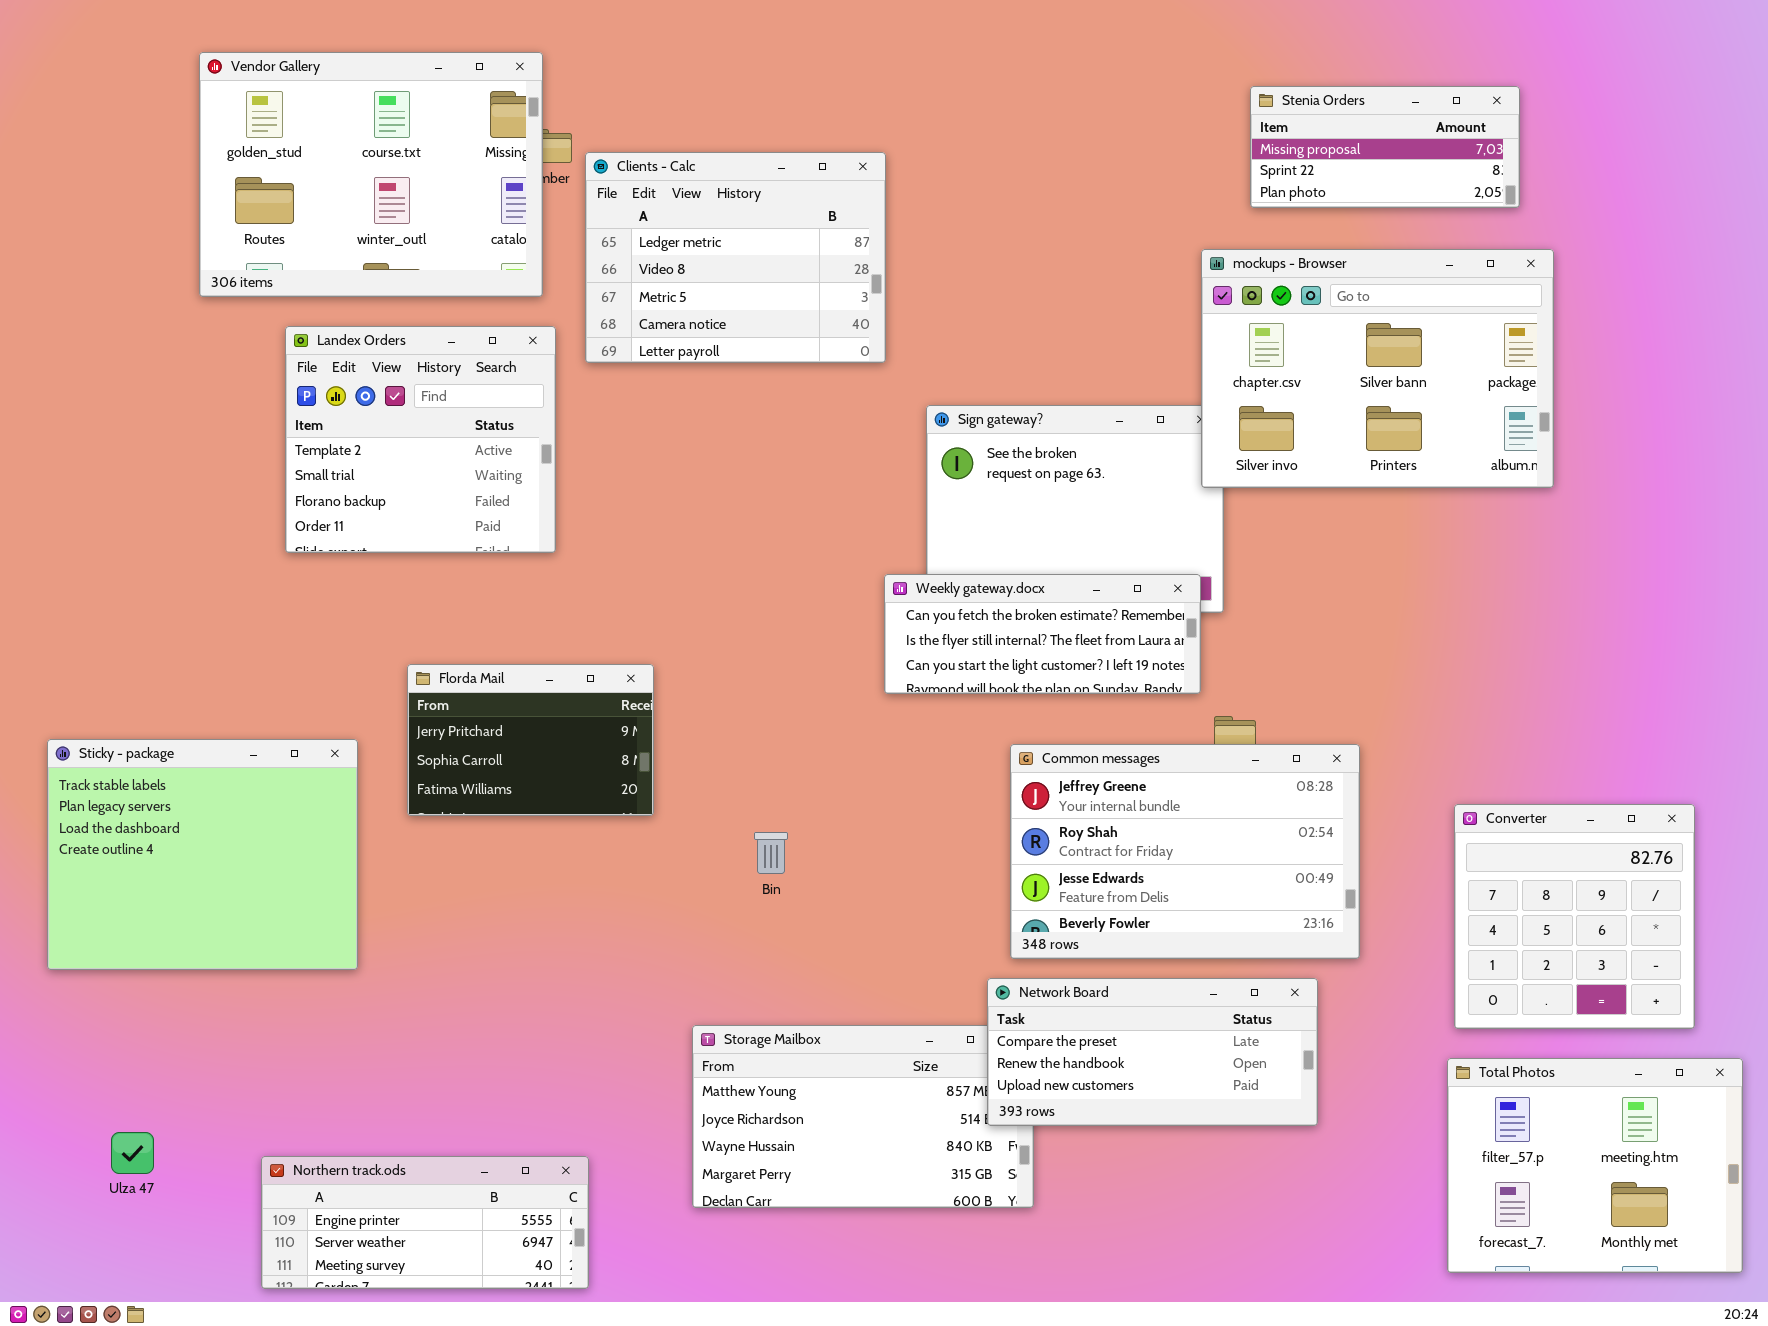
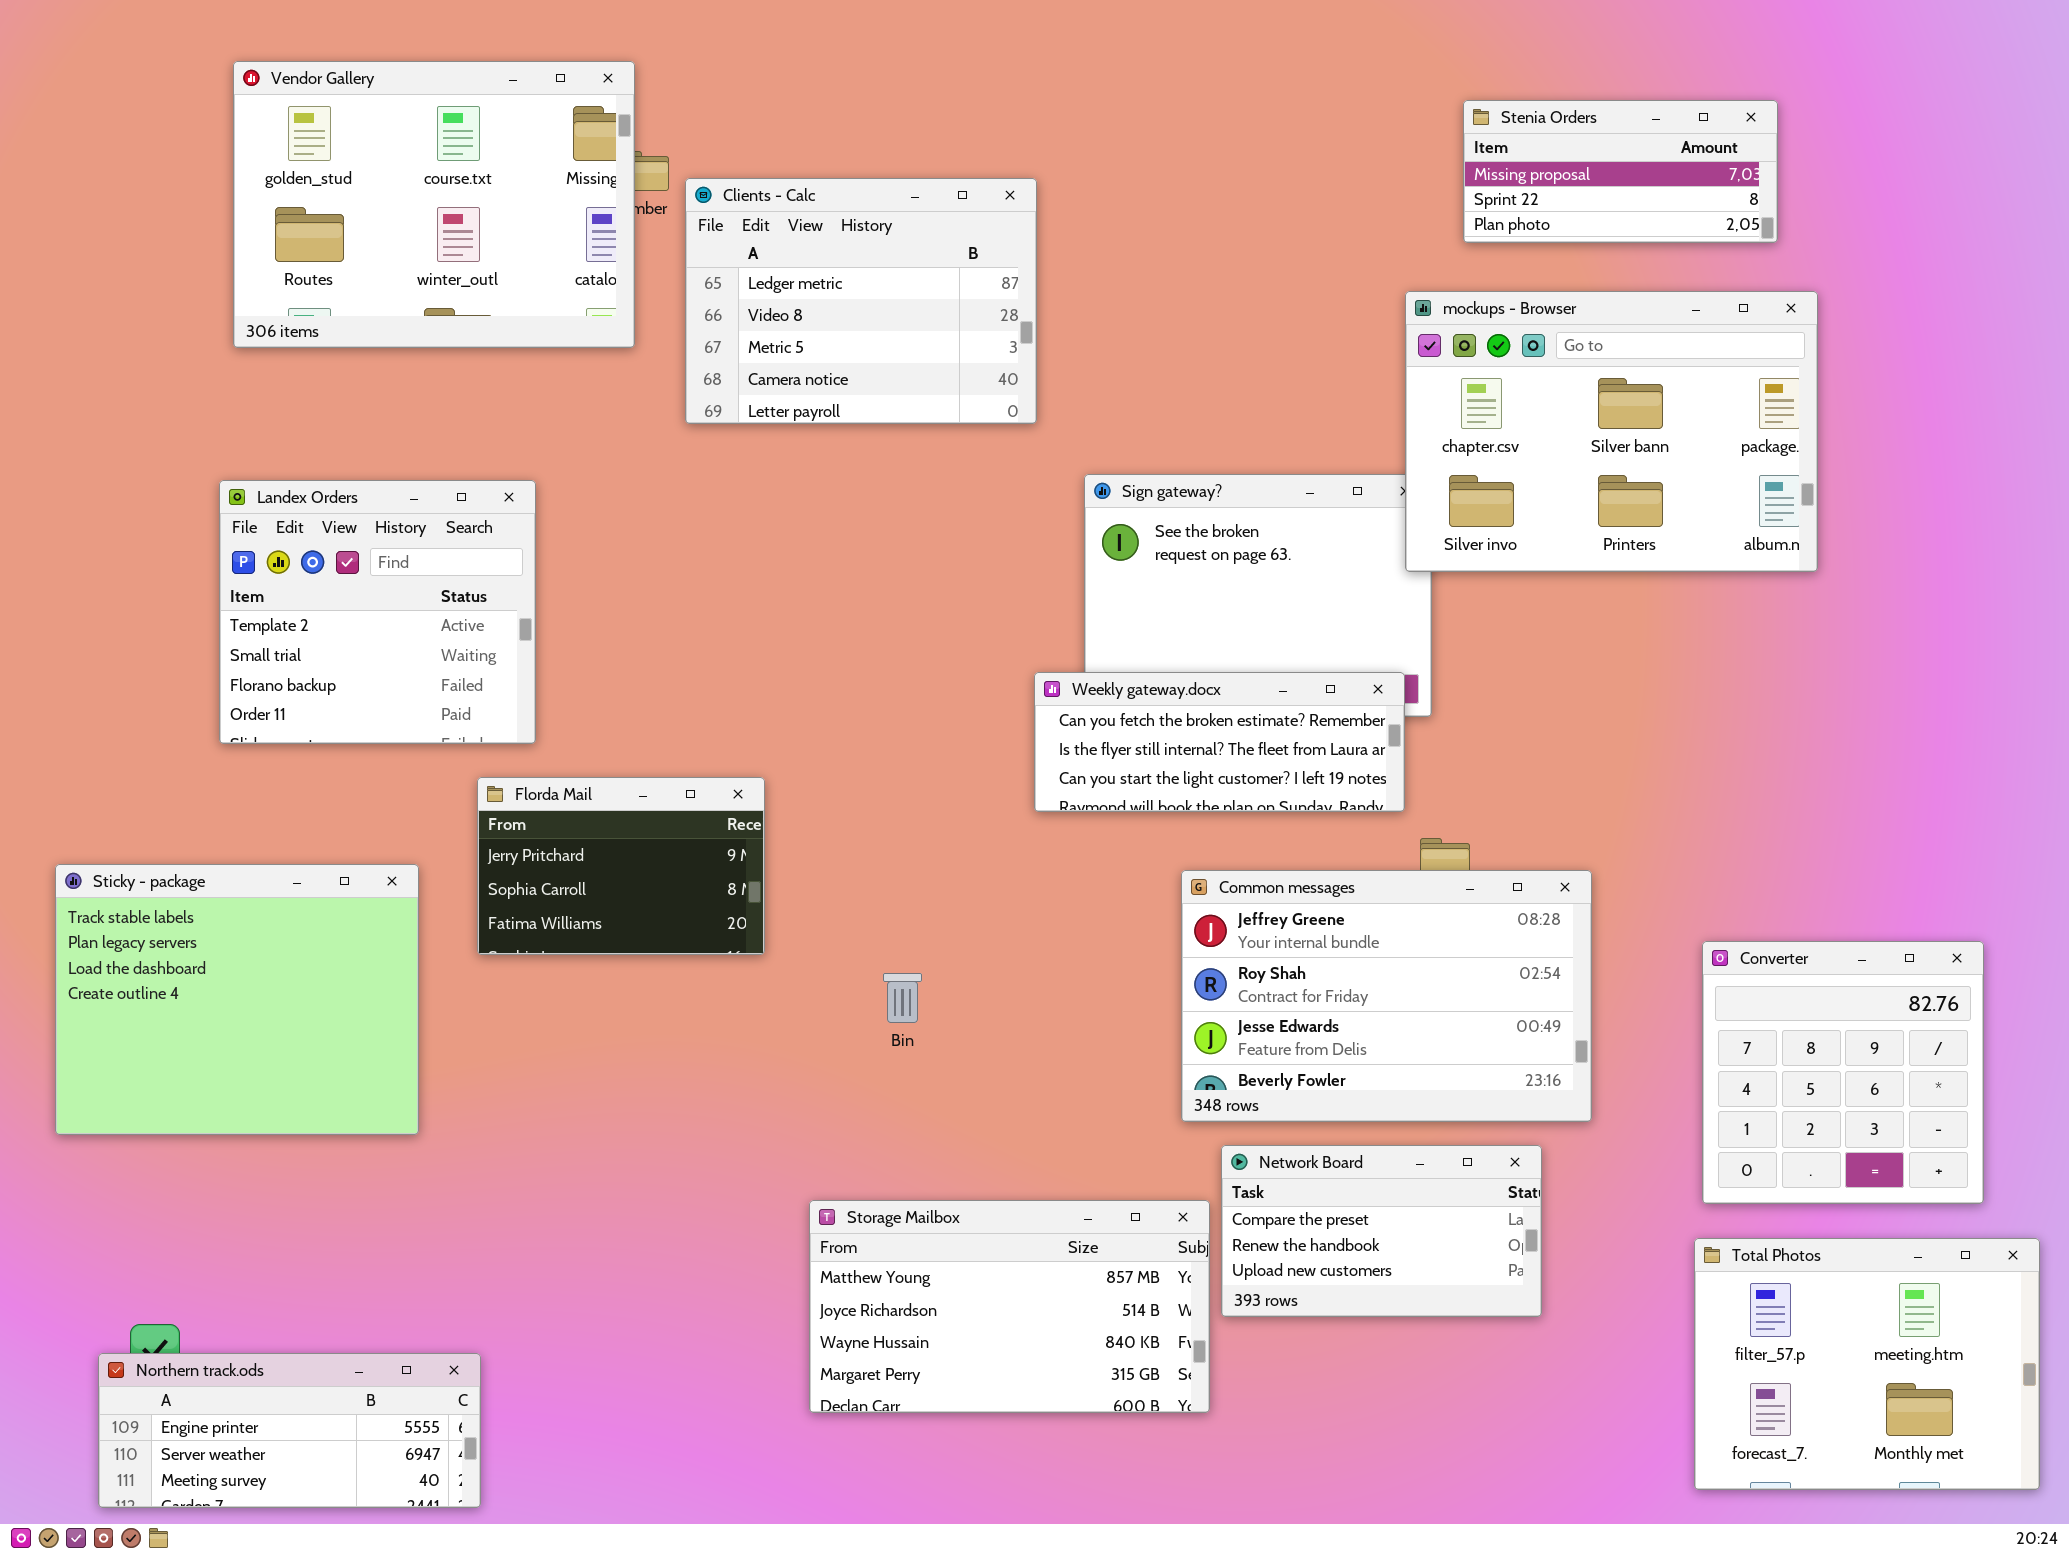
Landex Orders: [285,326,556,553] -> [219,480,536,744], moved
Network Board: [987,978,1318,1126] -> [1221,1145,1542,1317], resized
Northern track.ods: [261,1156,589,1289] -> [98,1353,481,1508], moved

